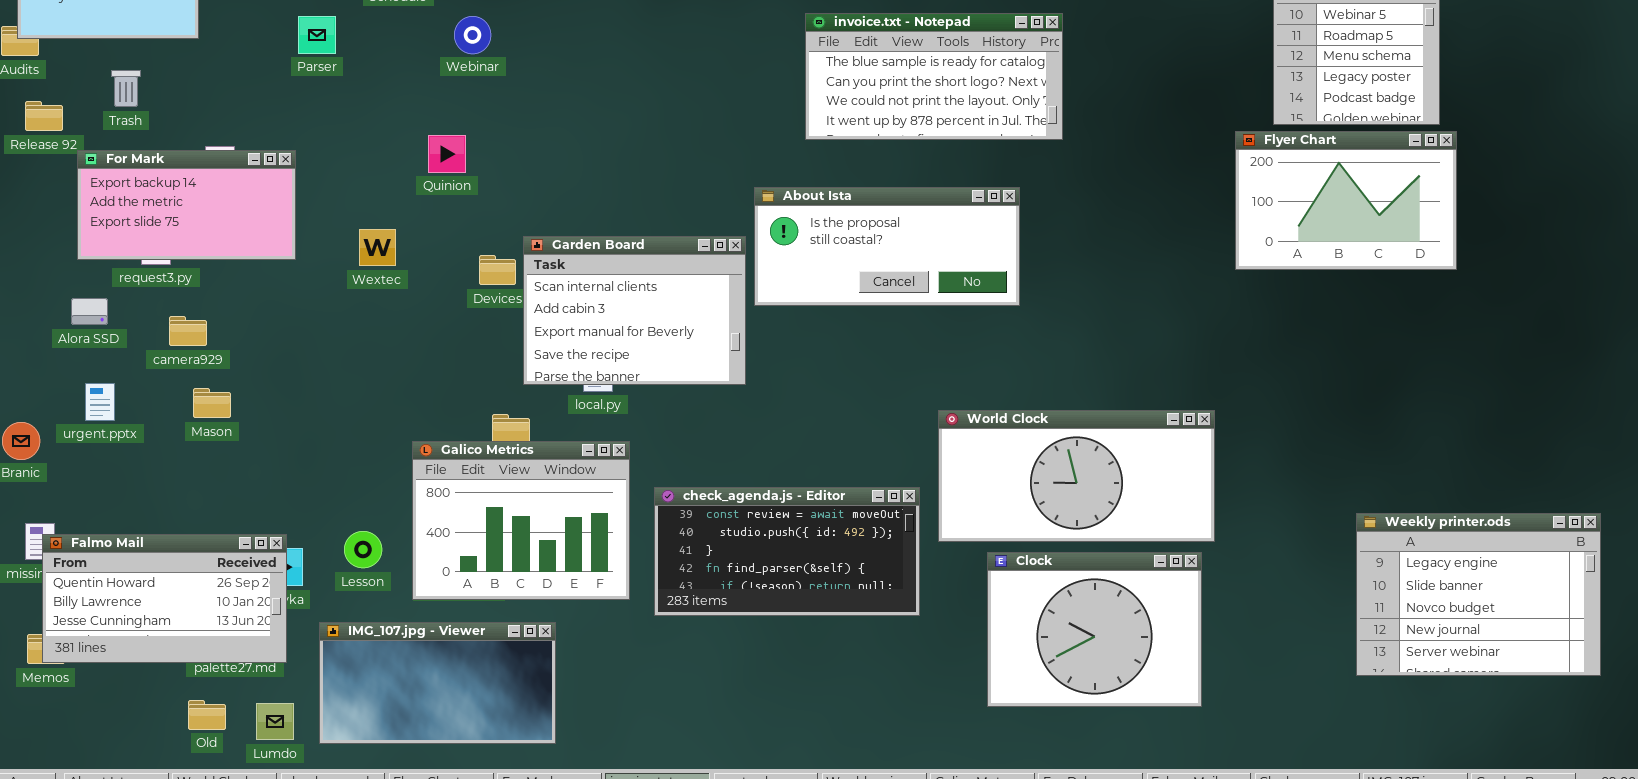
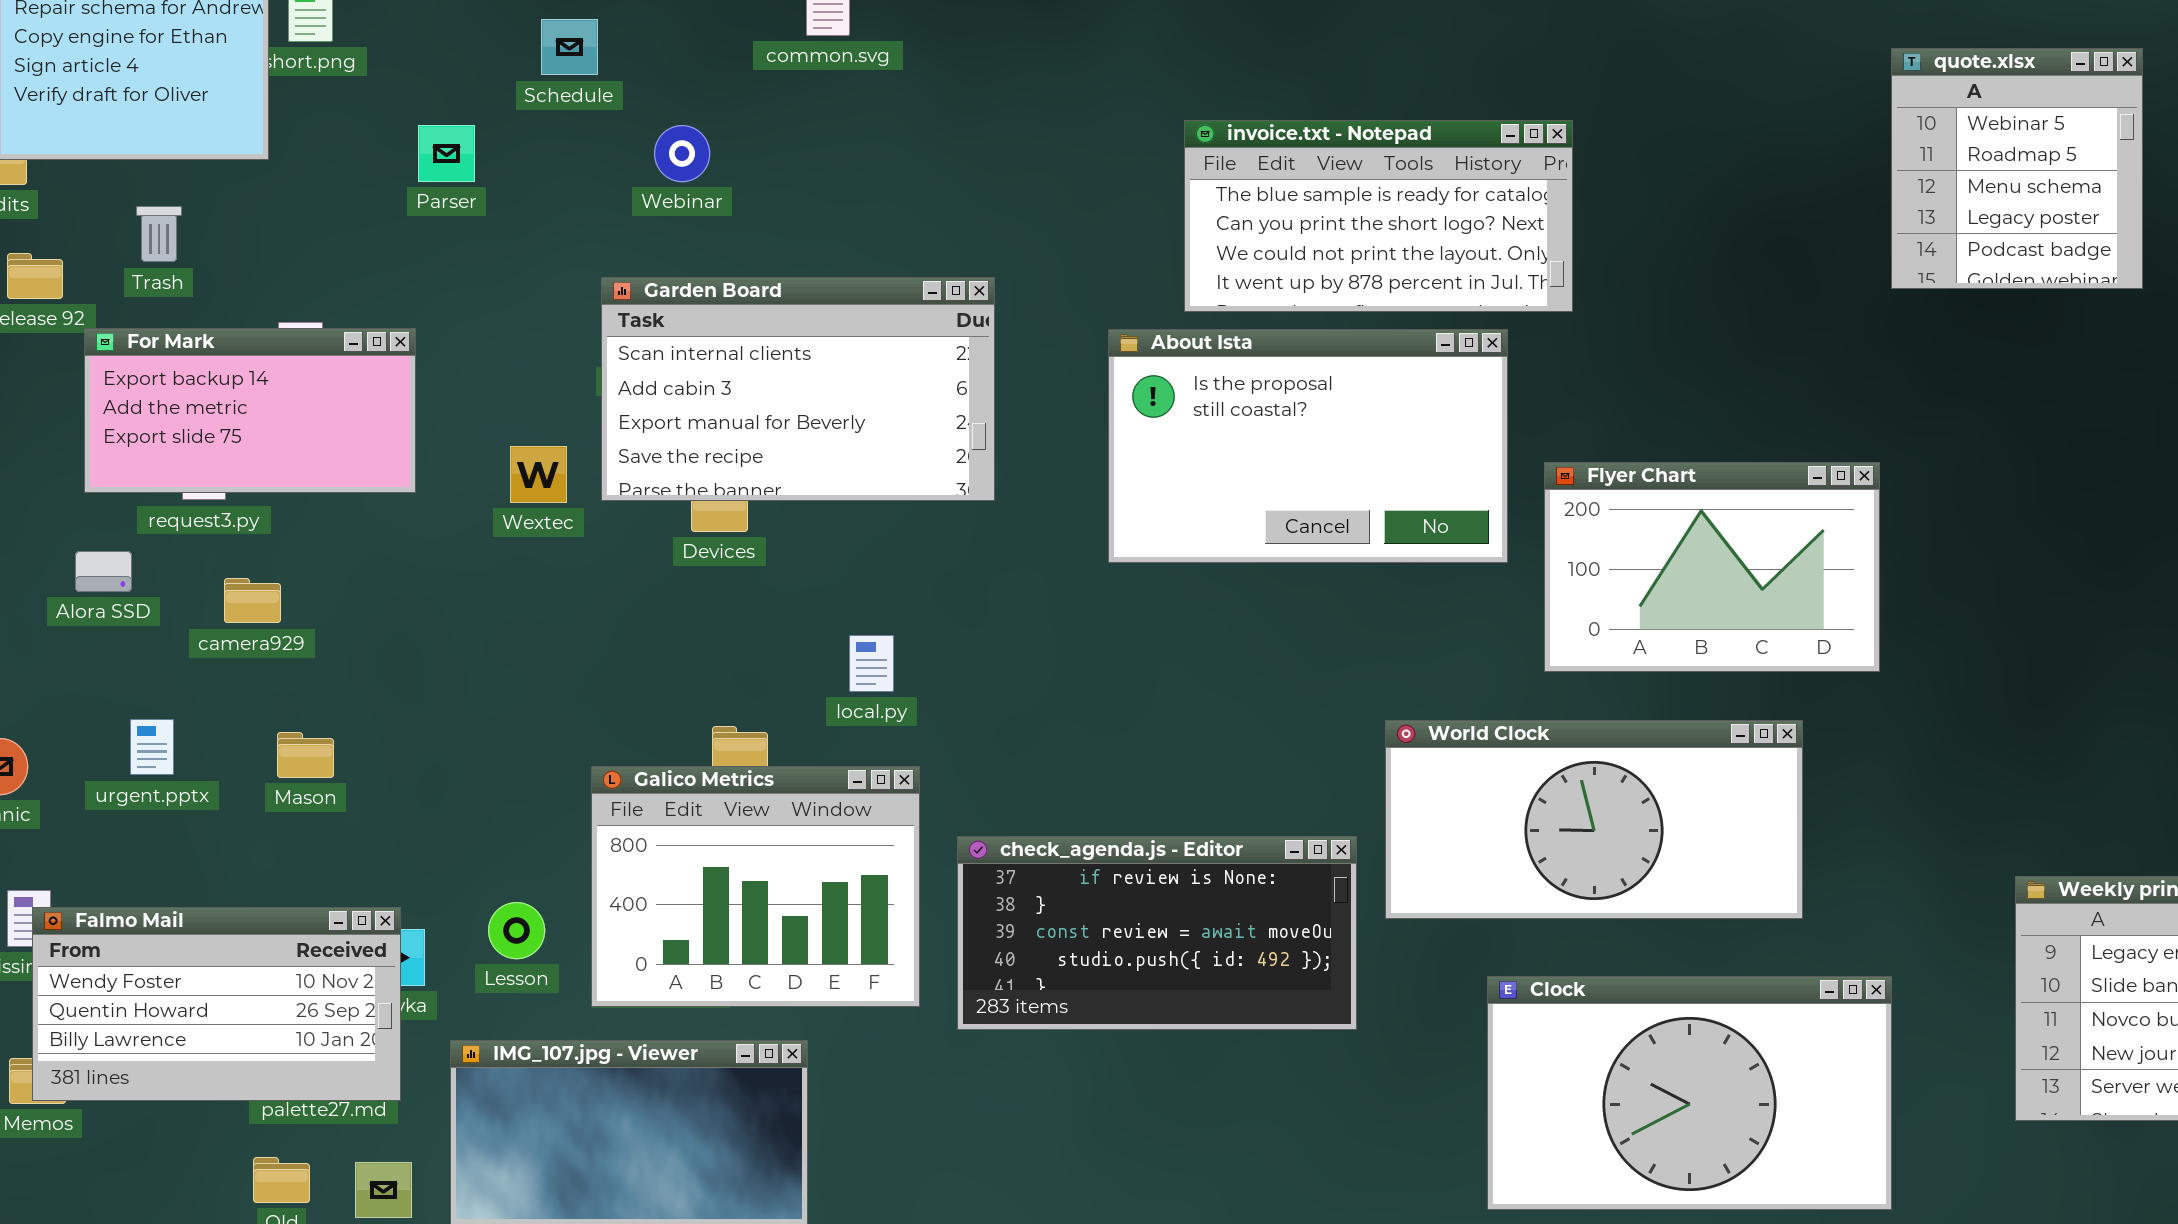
Flyer Chart: [1235,131,1457,270] -> [1544,462,1880,672], moved
About Ista: [754,187,1020,306] -> [1108,329,1508,563], resized
Garden Board: [523,236,746,385] -> [601,277,995,501], moved, resized
urgent.pptx: [85,383,115,421] -> [130,719,174,775], moved
Mason: [193,388,231,418] -> [277,732,334,778], moved
check_agenda.js - Editor: [654,487,920,616] -> [957,836,1357,1030], scrolled up 2 rows
Falmo Mail: [42,534,287,663] -> [32,907,401,1101], scrolled up 1 row
Clock: [987,552,1202,707] -> [1487,976,1892,1210], moved, resized

